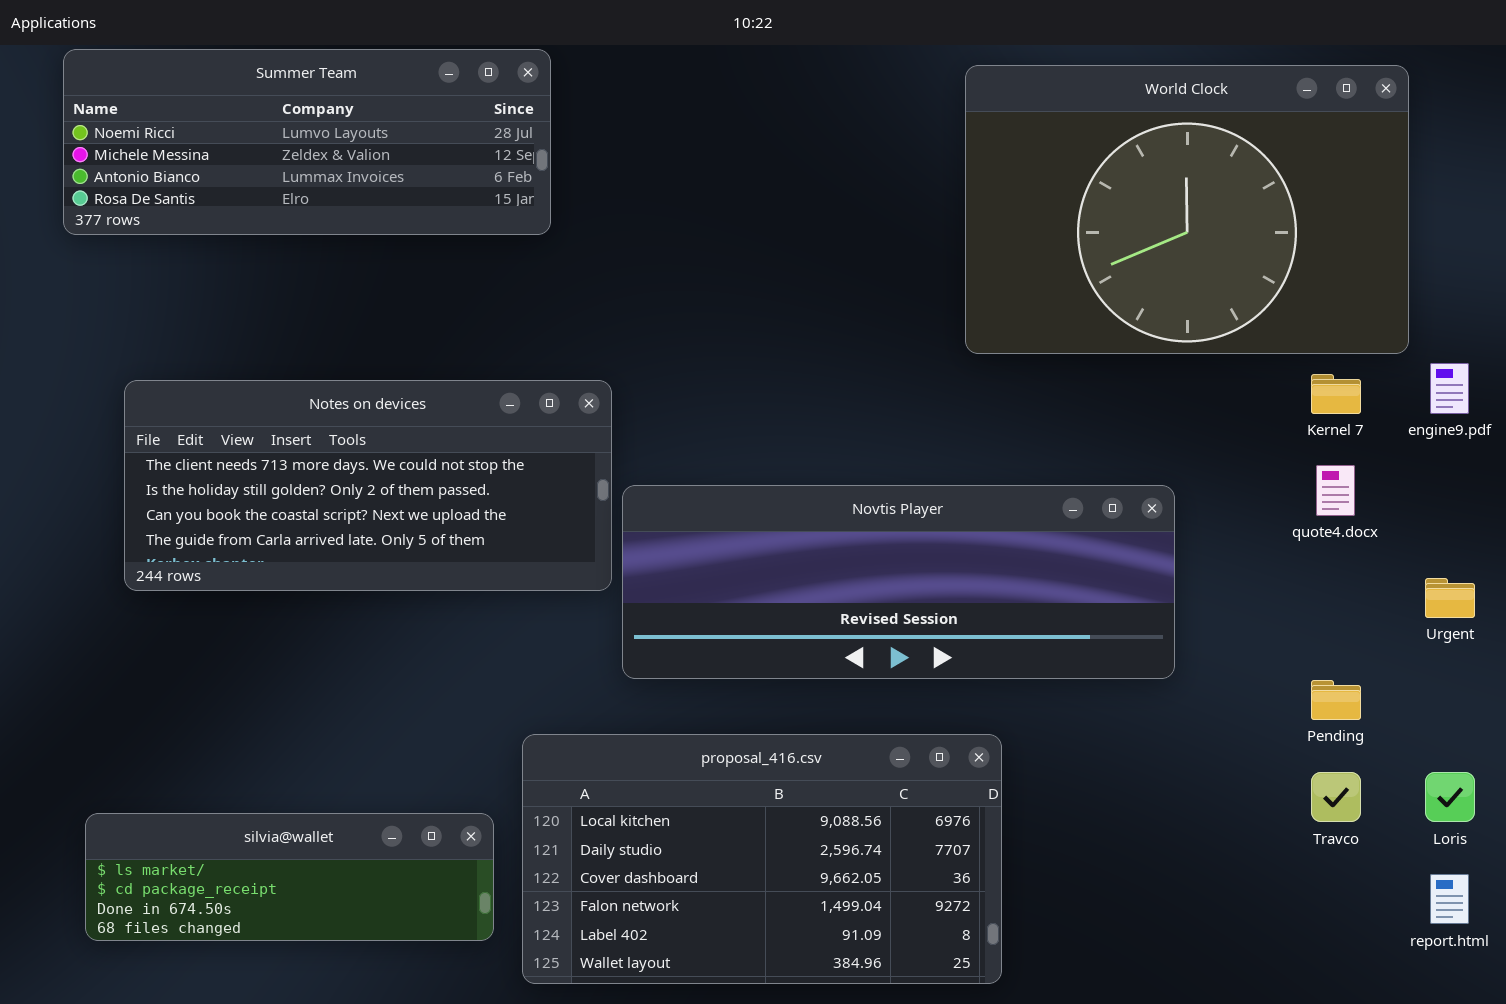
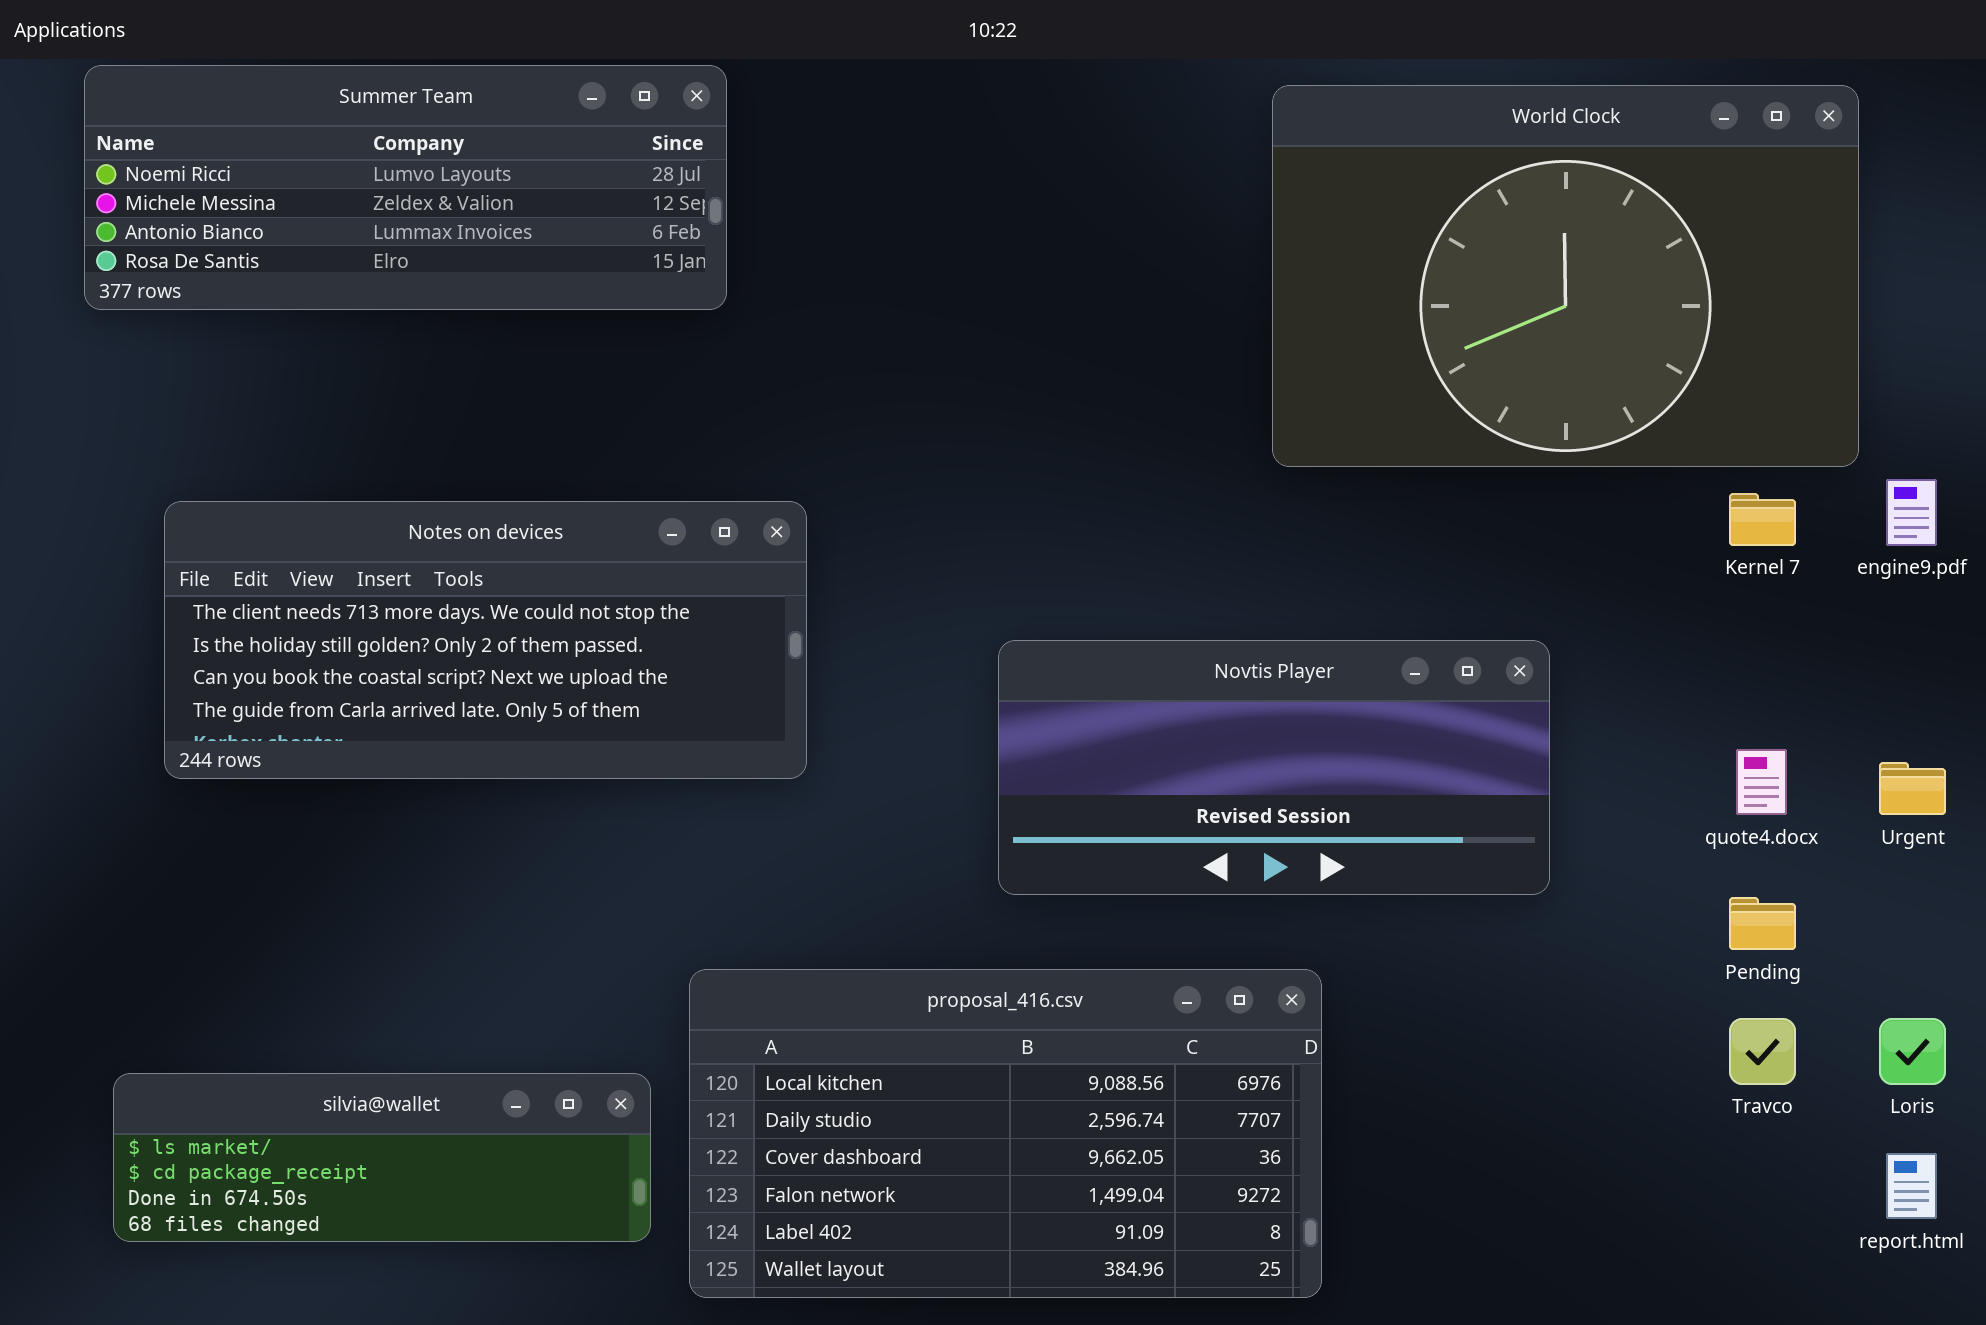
quote4.docx: [1316,465,1355,516] -> [1736,749,1787,815], moved
Novtis Player: [622,485,1175,679] -> [998,640,1550,895], resized

